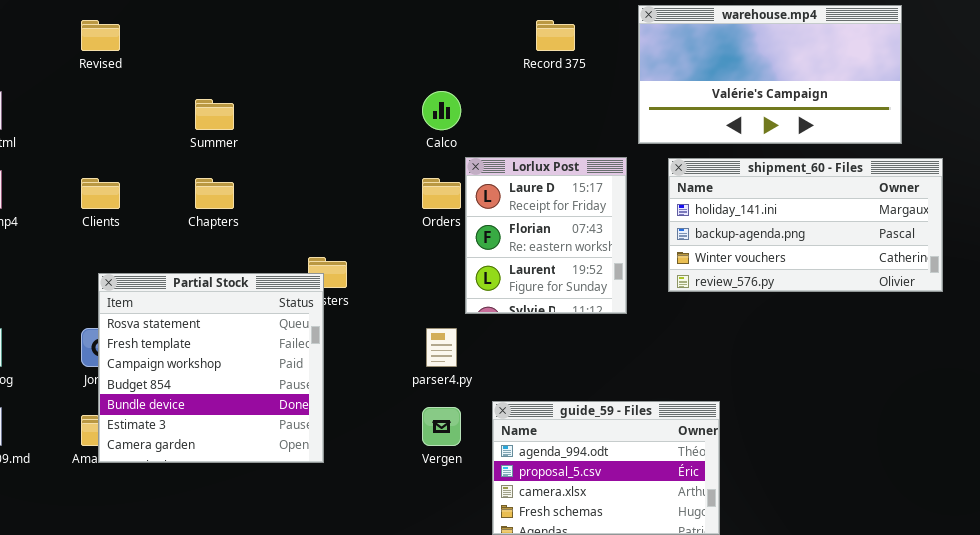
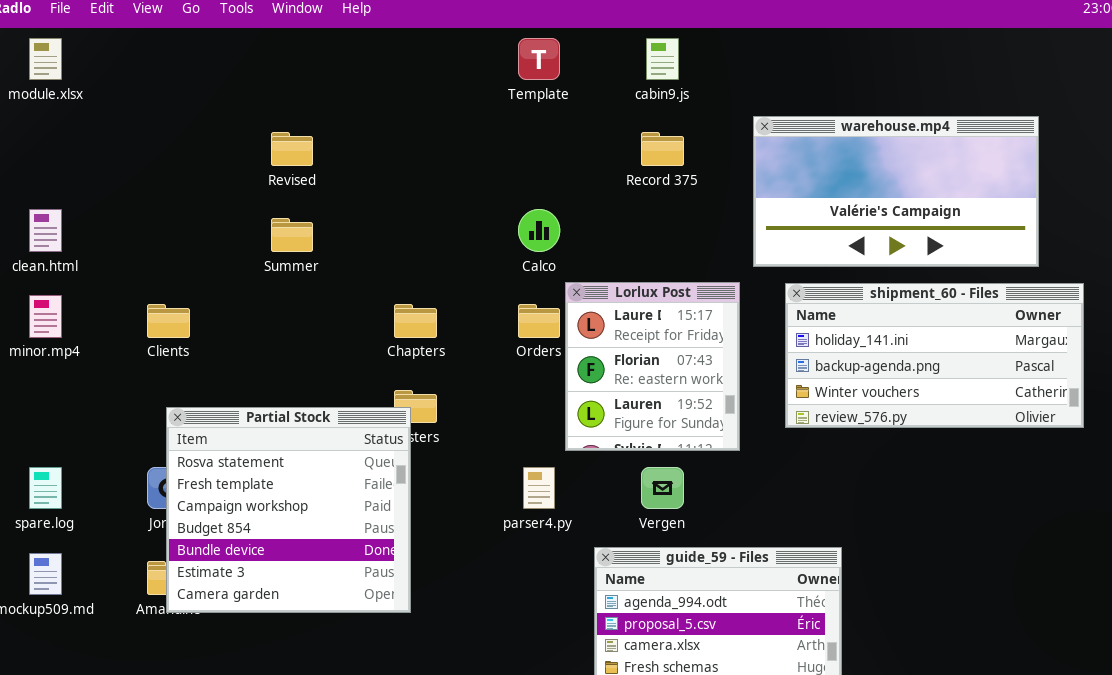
Revised: [81,20,120,51] -> [271,132,313,166], moved
Chapters: [195,178,234,209] -> [394,304,437,338], moved
Vergen: [422,407,461,446] -> [641,467,684,509], moved

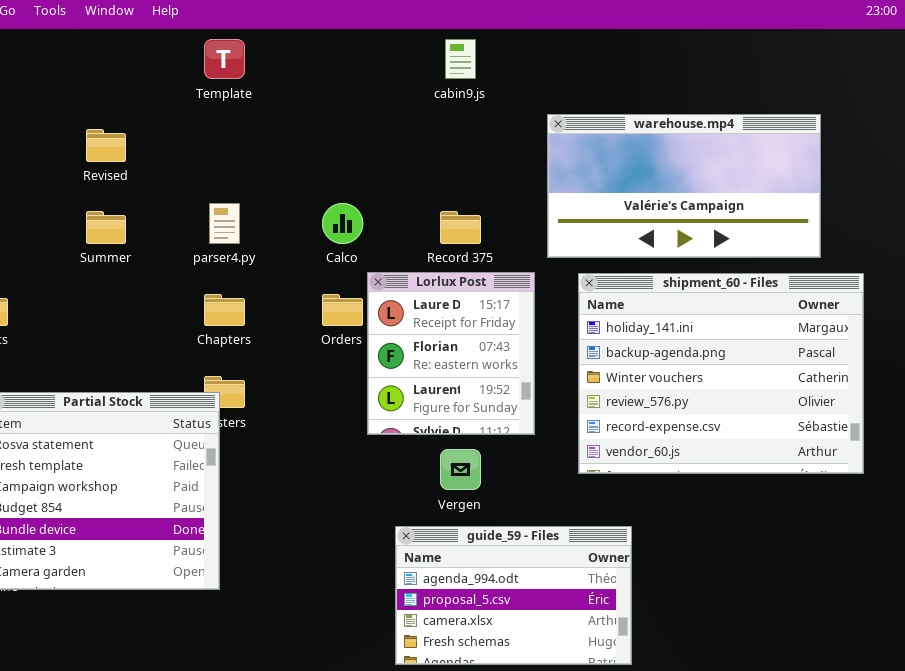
Template: [518,38,560,80] -> [204,39,245,79], moved
Record 375: [641,132,684,166] -> [440,211,481,244], moved
shipment_60 - Files: [785,283,1084,428] -> [578,273,864,474], resized
parser4.py: [523,467,555,509] -> [209,203,240,244], moved

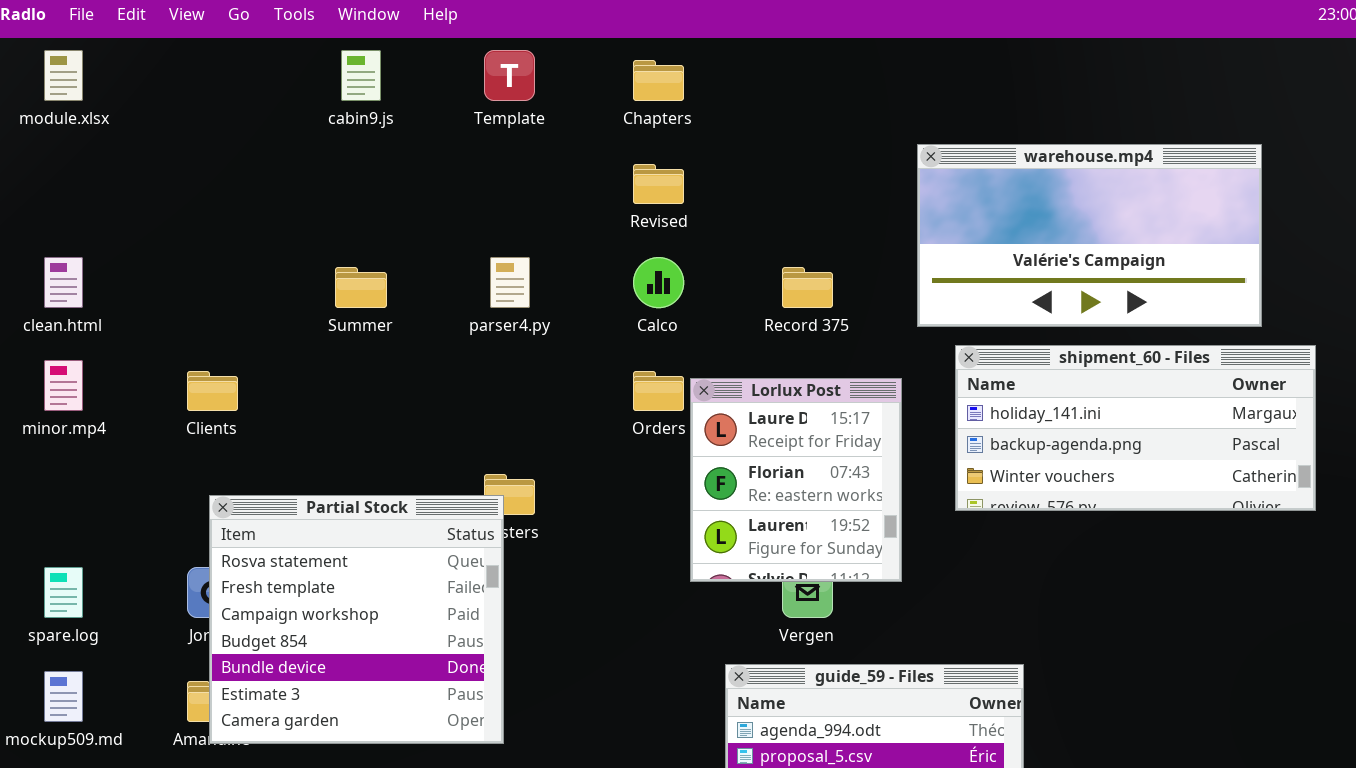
cabin9.js: [445,39,476,79] -> [341,50,381,101], moved
Revised: [86,129,126,162] -> [633,164,684,204], moved
Lorlux Post: [367,272,535,435] -> [690,378,902,582], moved
shipment_60 - Files: [578,273,864,474] -> [955,345,1316,511], resized
Chapters: [204,294,245,326] -> [633,60,684,101], moved

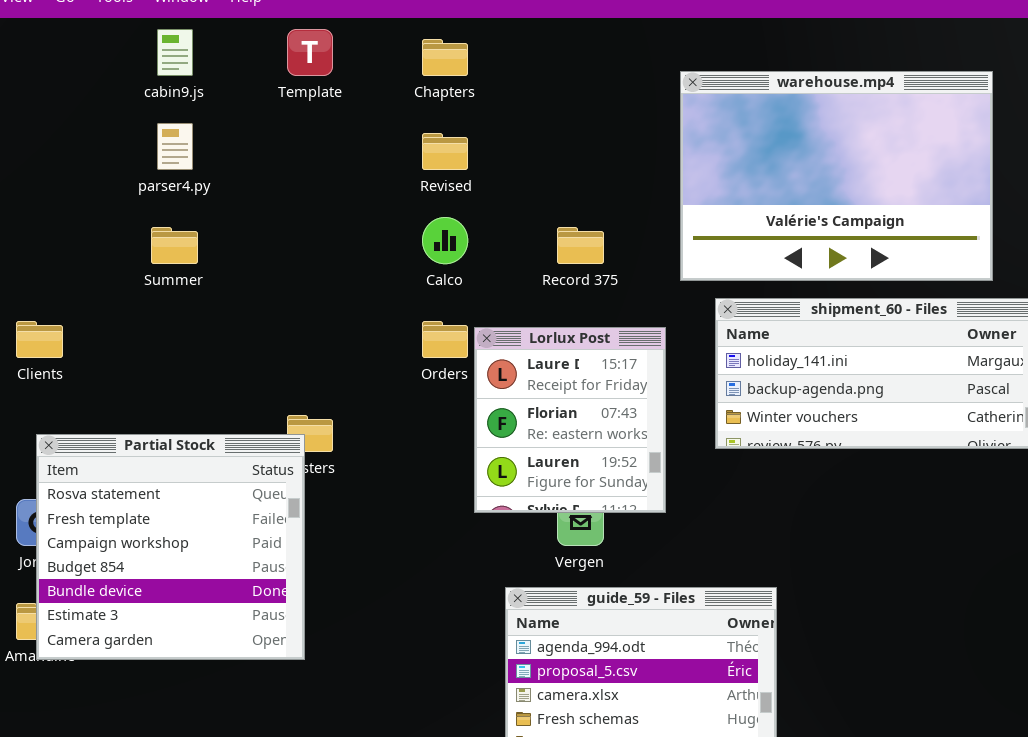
warehouse.mp4: [917,144,1262,327] -> [680,71,993,281], resized
parser4.py: [490,257,530,308] -> [157,123,193,170], moved

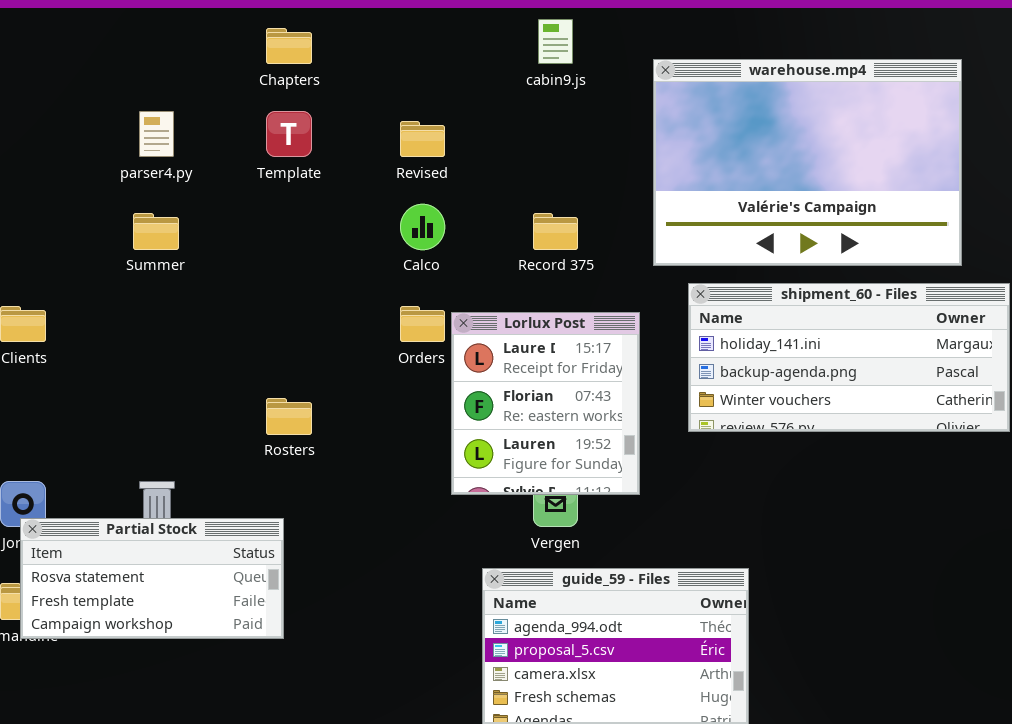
cabin9.js: [157,29,193,76] -> [538,19,573,64], moved
Template: [287,29,333,76] -> [266,111,312,157], moved
Chapters: [422,39,468,76] -> [266,28,312,64], moved
Partial Stock: [36,434,305,660] -> [20,518,284,639], resized

